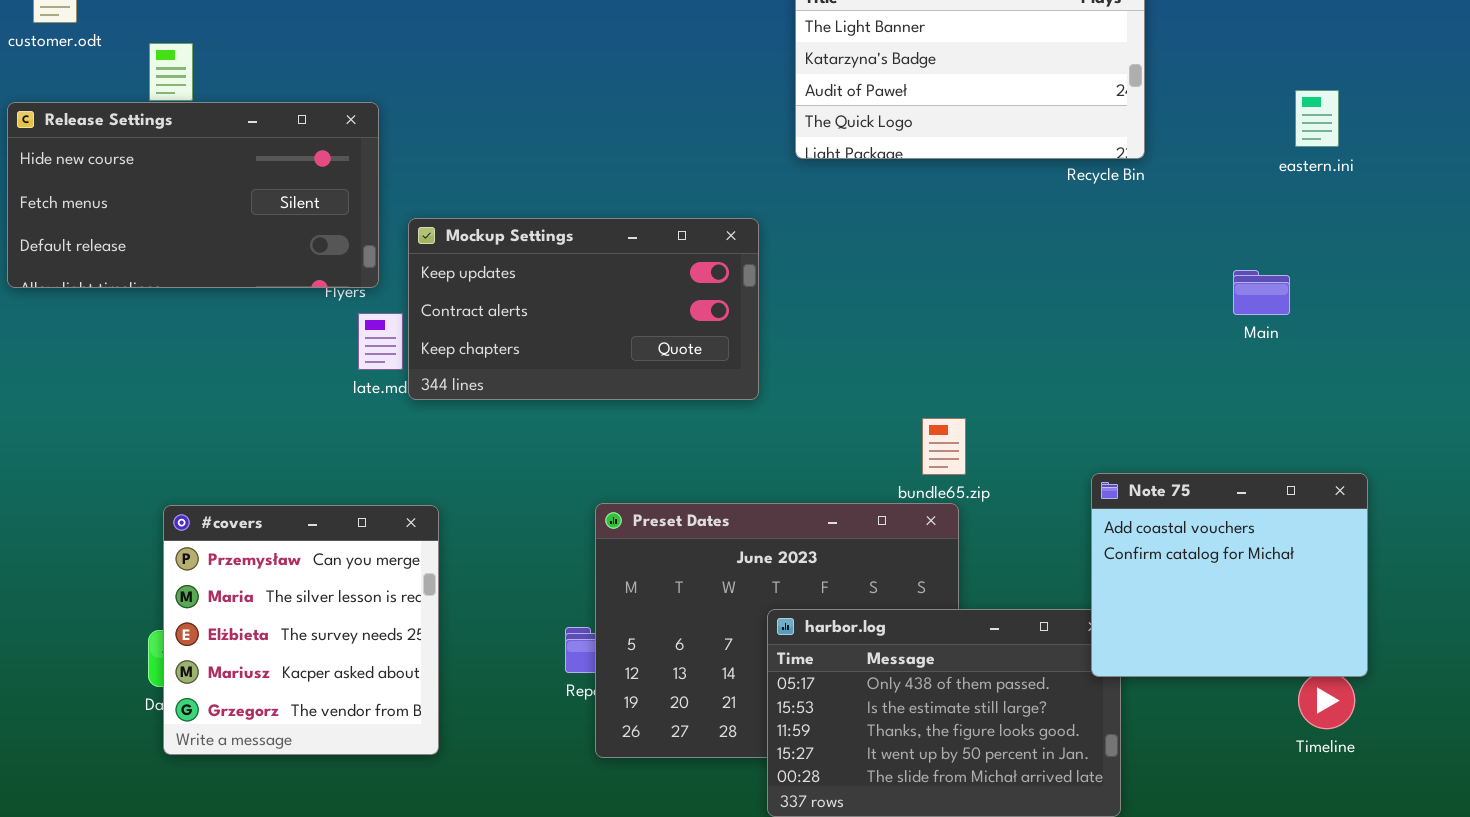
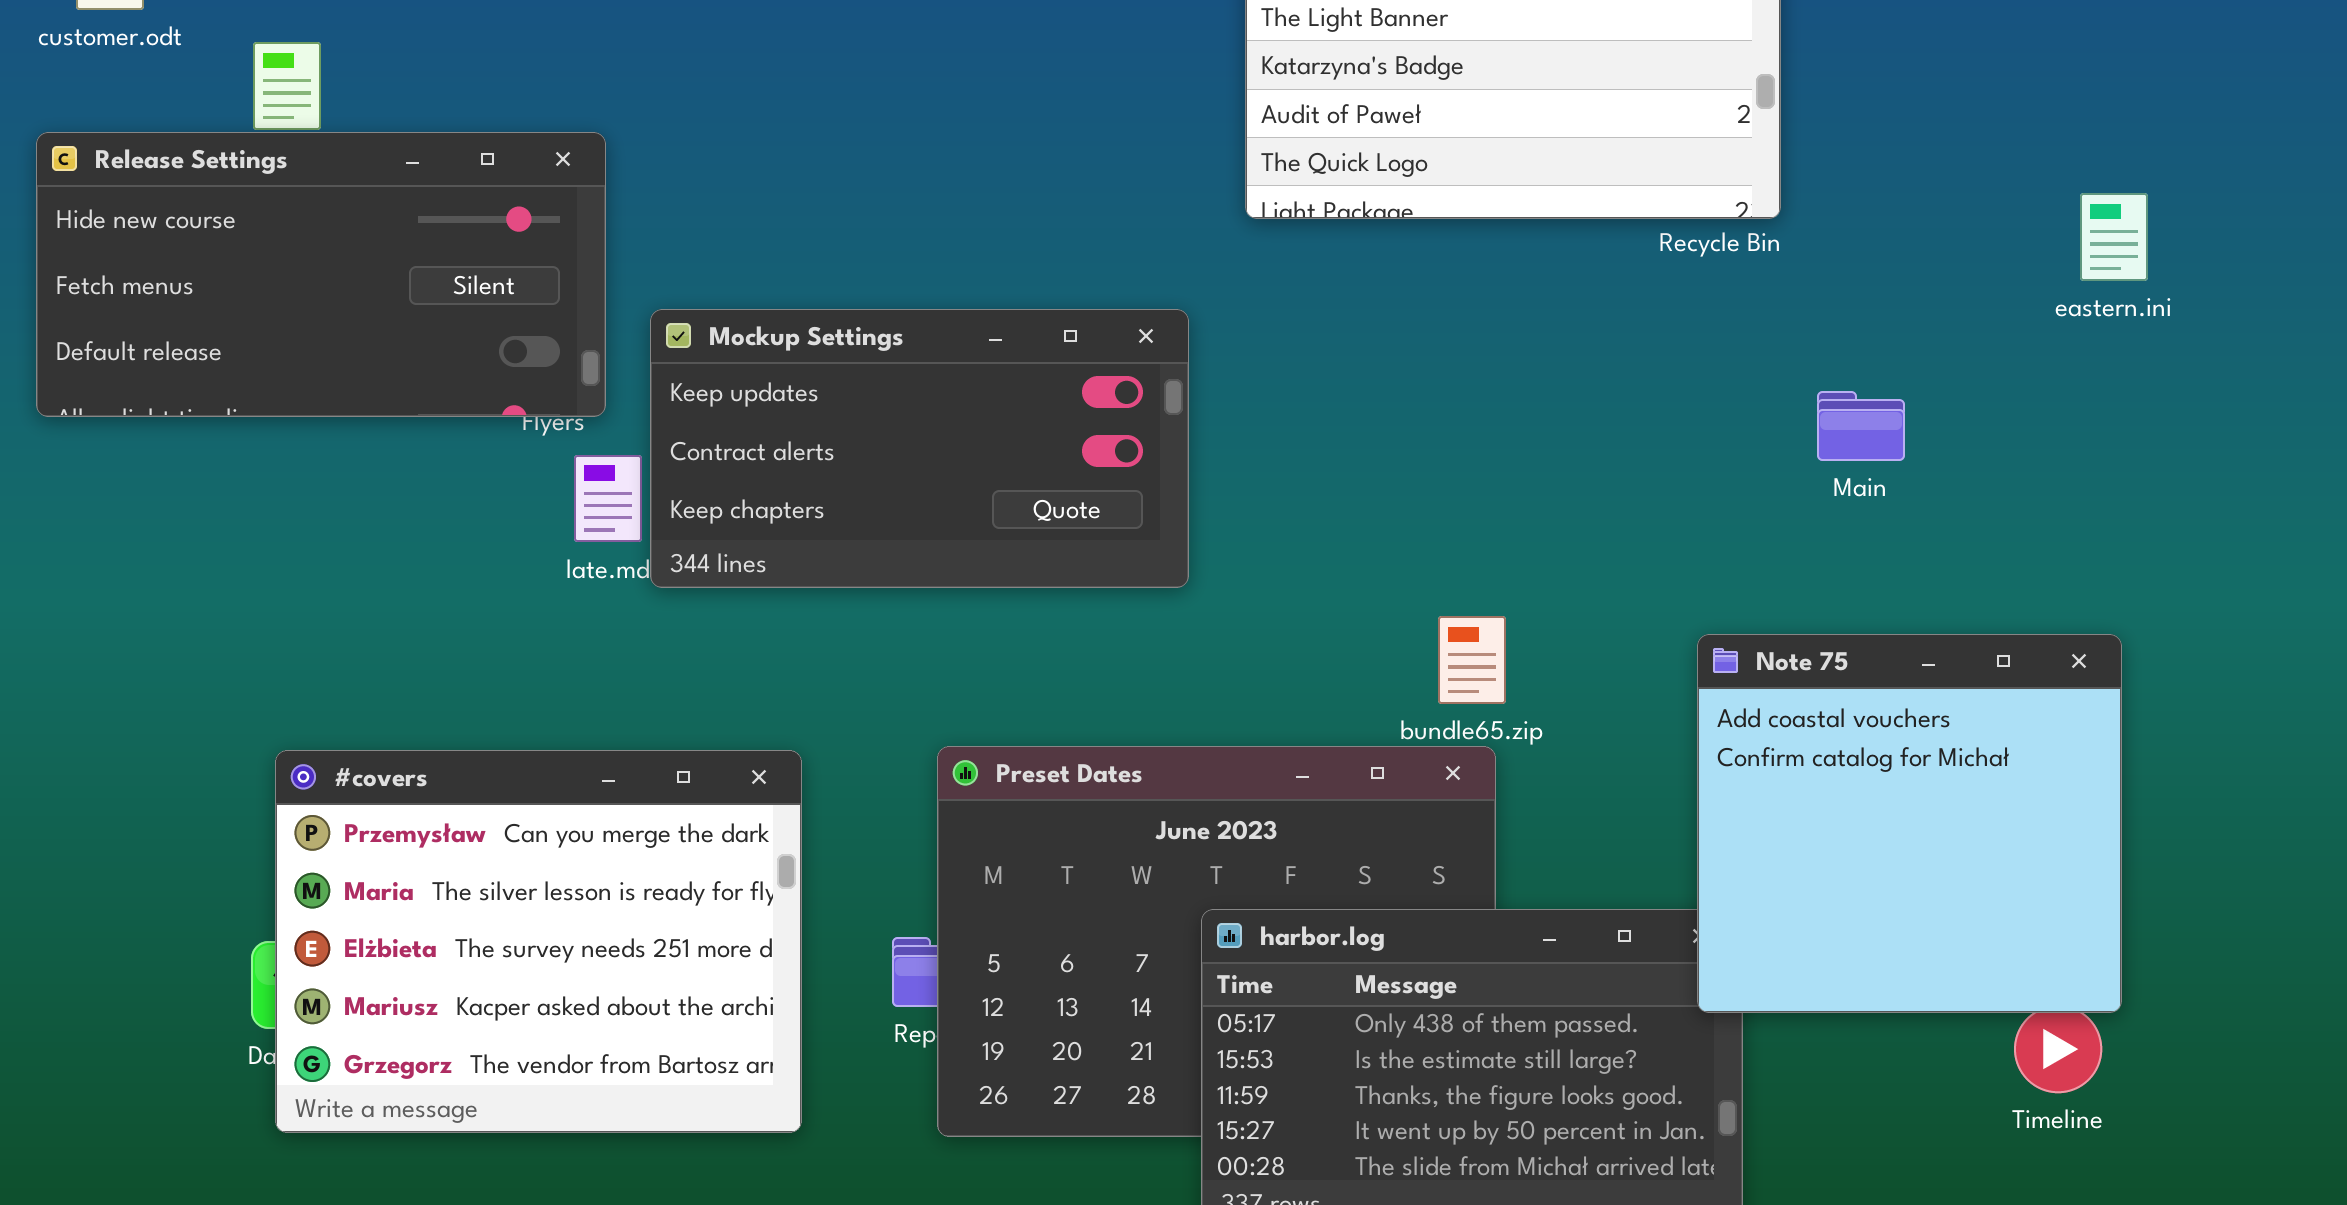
eastern.ini: [1295,90,1339,147] -> [2080,193,2148,281], moved
Main: [1233,270,1290,315] -> [1817,391,1905,461], moved
Note 75: [1091,473,1368,677] -> [1697,634,2122,1013], resized
#covers: [163,505,439,755] -> [275,750,802,1133], resized

